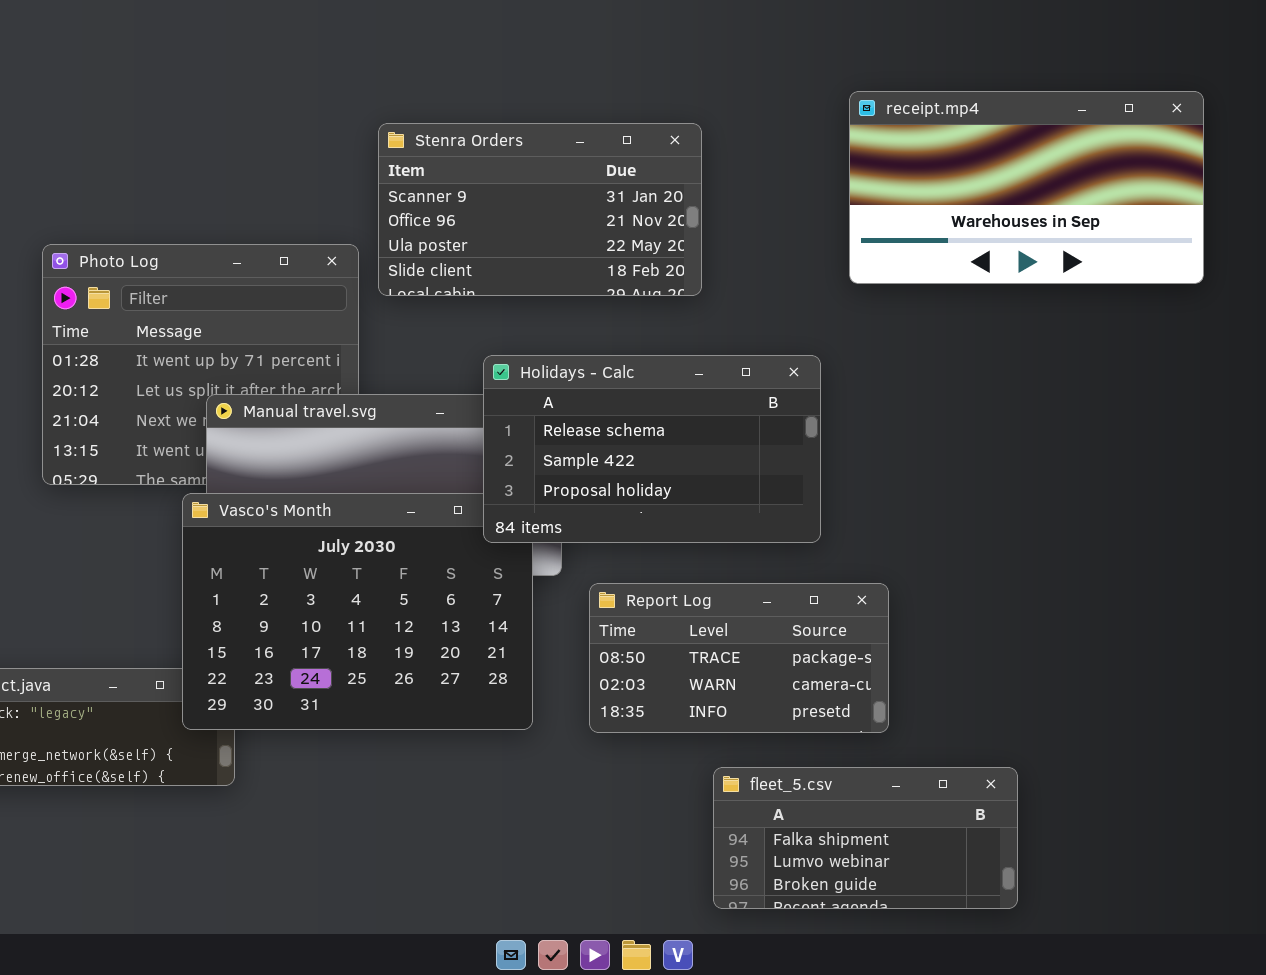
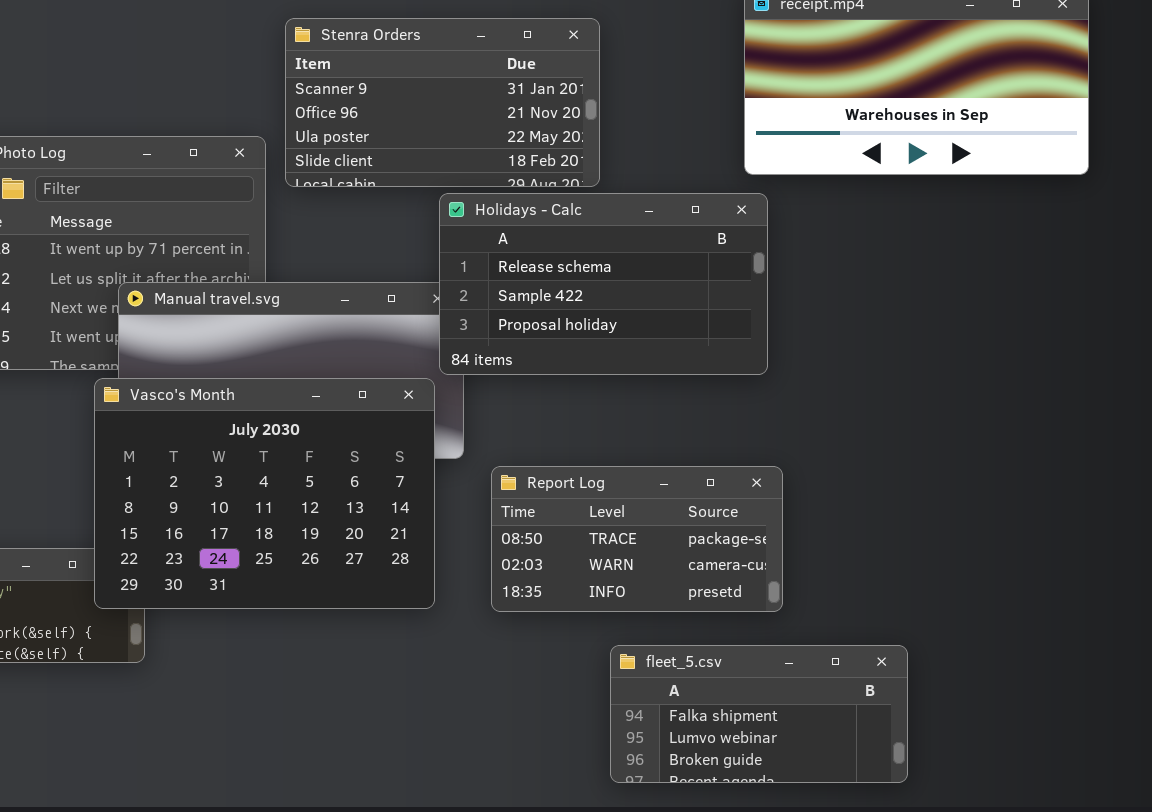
Holidays - Calc: [483,355,821,543] -> [439,193,768,375], moved

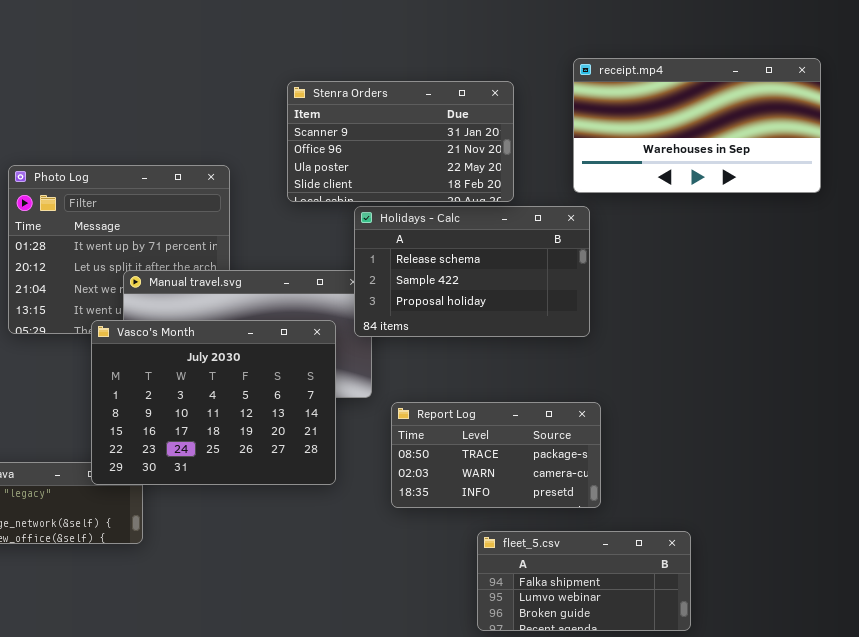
Stenra Orders: [285,18,600,187] -> [287,81,514,202], moved
Vasco's Month: [94,378,435,609] -> [91,320,336,485], moved

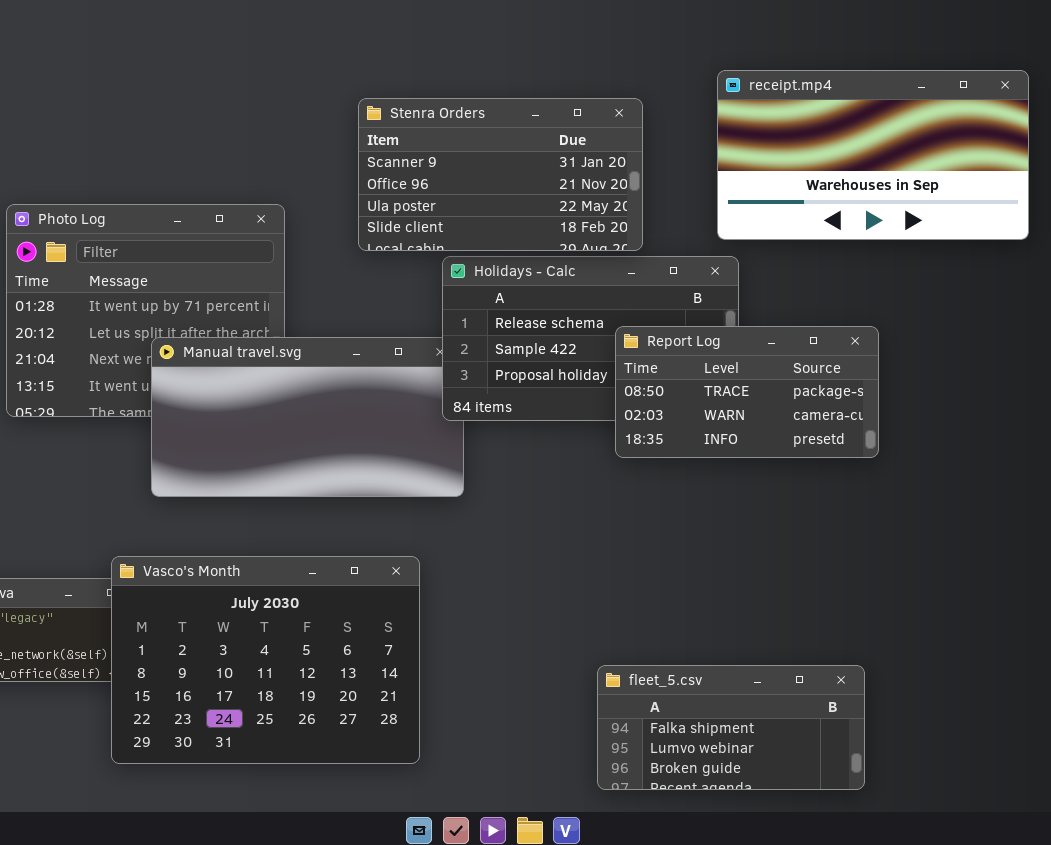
Vasco's Month: [91,320,336,485] -> [111,556,420,764], moved
Report Log: [391,402,601,508] -> [615,326,879,458], moved

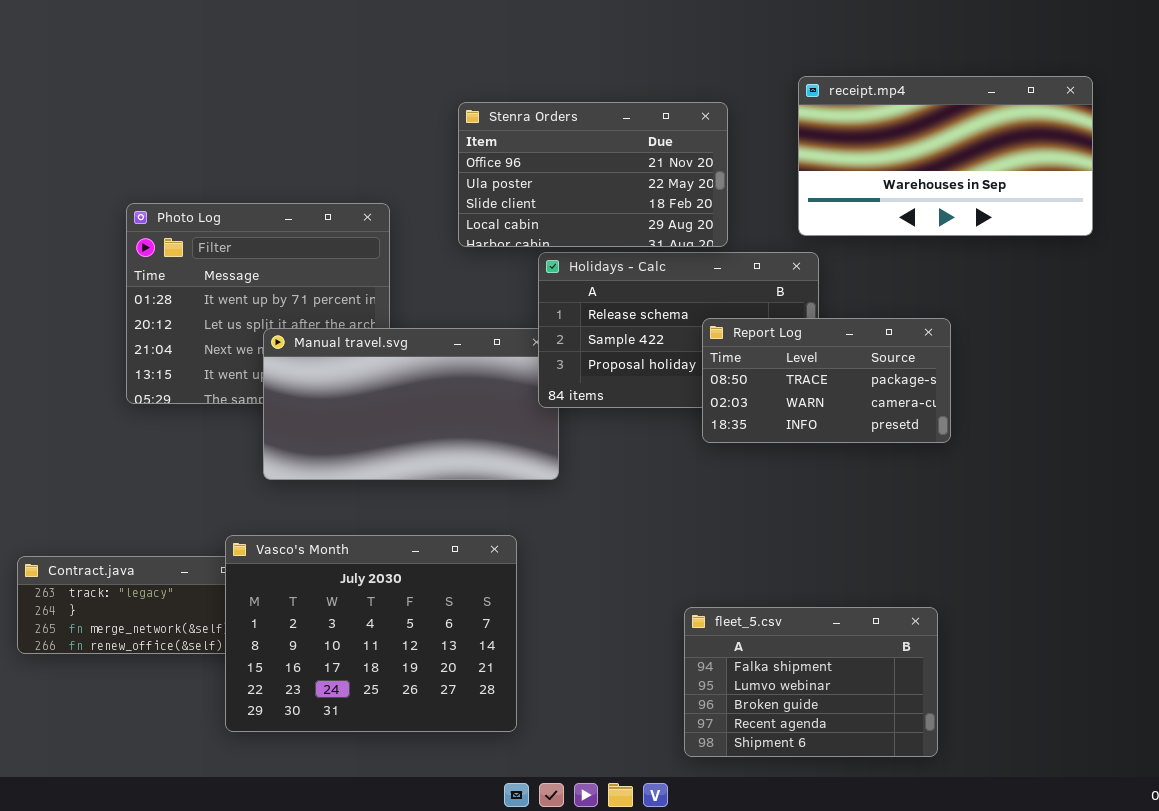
Stenra Orders: [358,98,643,251] -> [458,102,728,247], scrolled down 1 row
fleet_5.csv: [597,665,865,790] -> [684,607,938,757], resized

